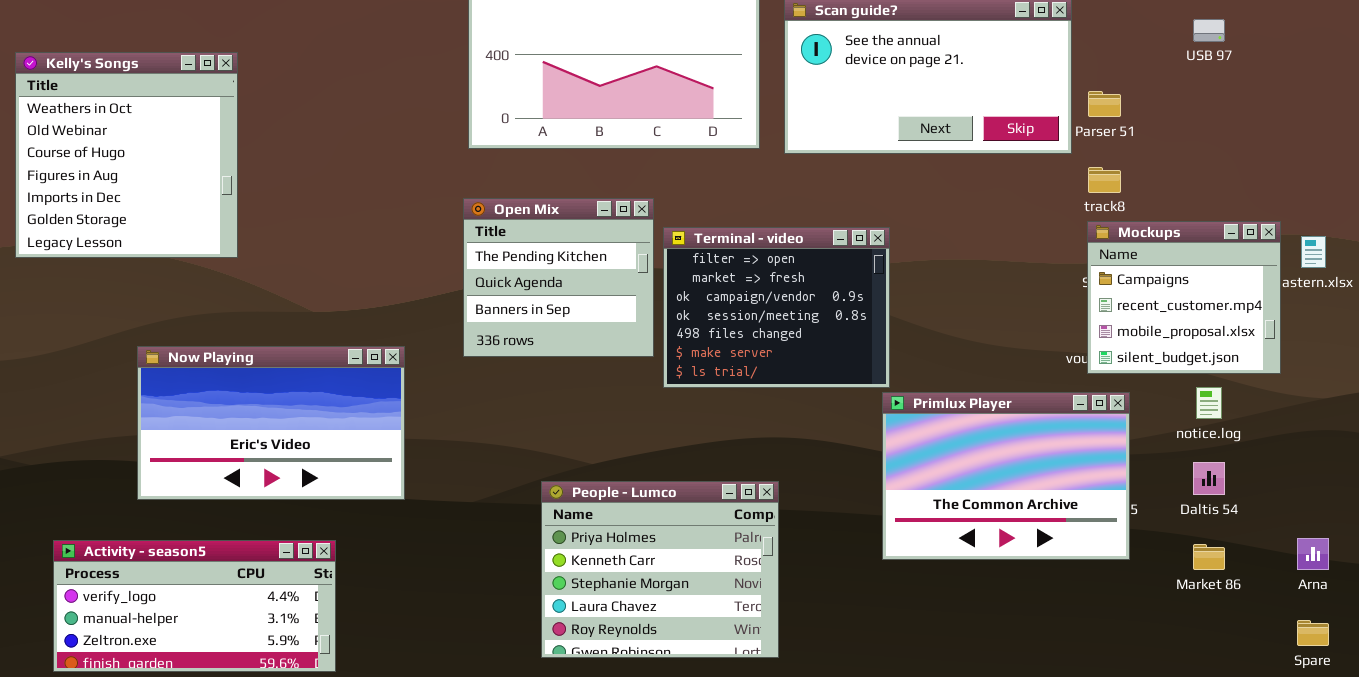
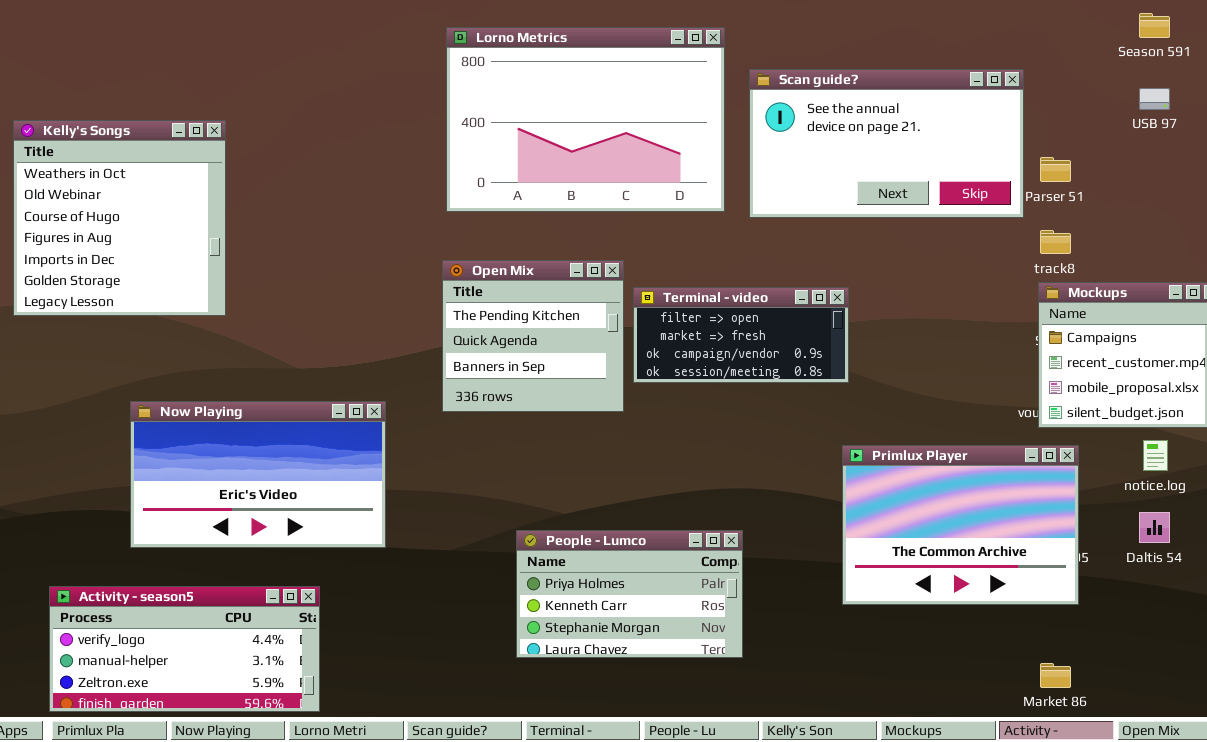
Terminal - video: [663,227,890,388] -> [633,287,849,383], resized
People - Lumco: [541,481,779,658] -> [516,530,743,658], resized
Market 86: [1193,544,1225,570] -> [1040,663,1071,688], moved

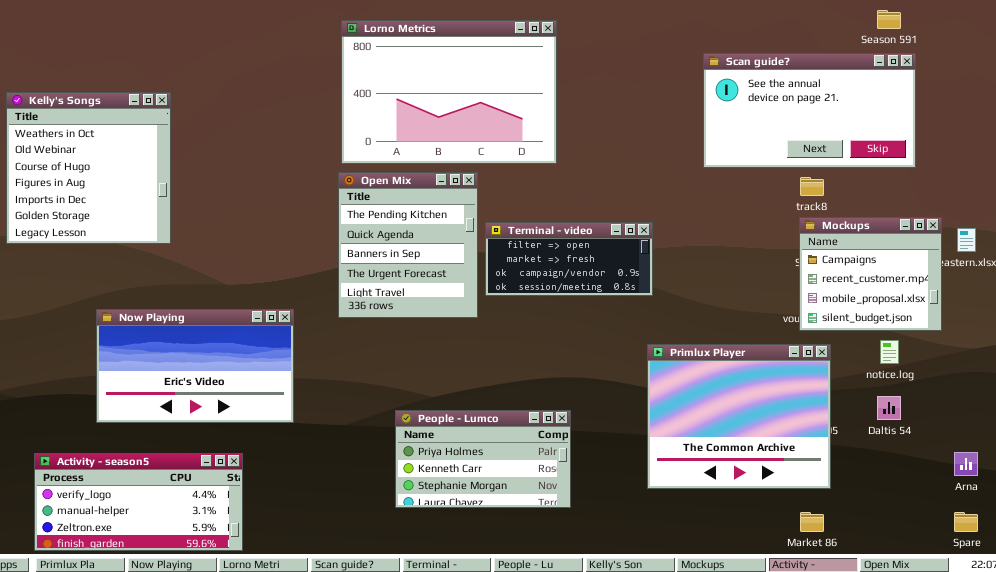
Scan guide?: [749,69,1024,218] -> [703,53,916,168], moved
Open Mix: [442,260,624,412] -> [338,172,478,318], resized
Primlux Player: [842,445,1079,605] -> [647,344,831,489], resized

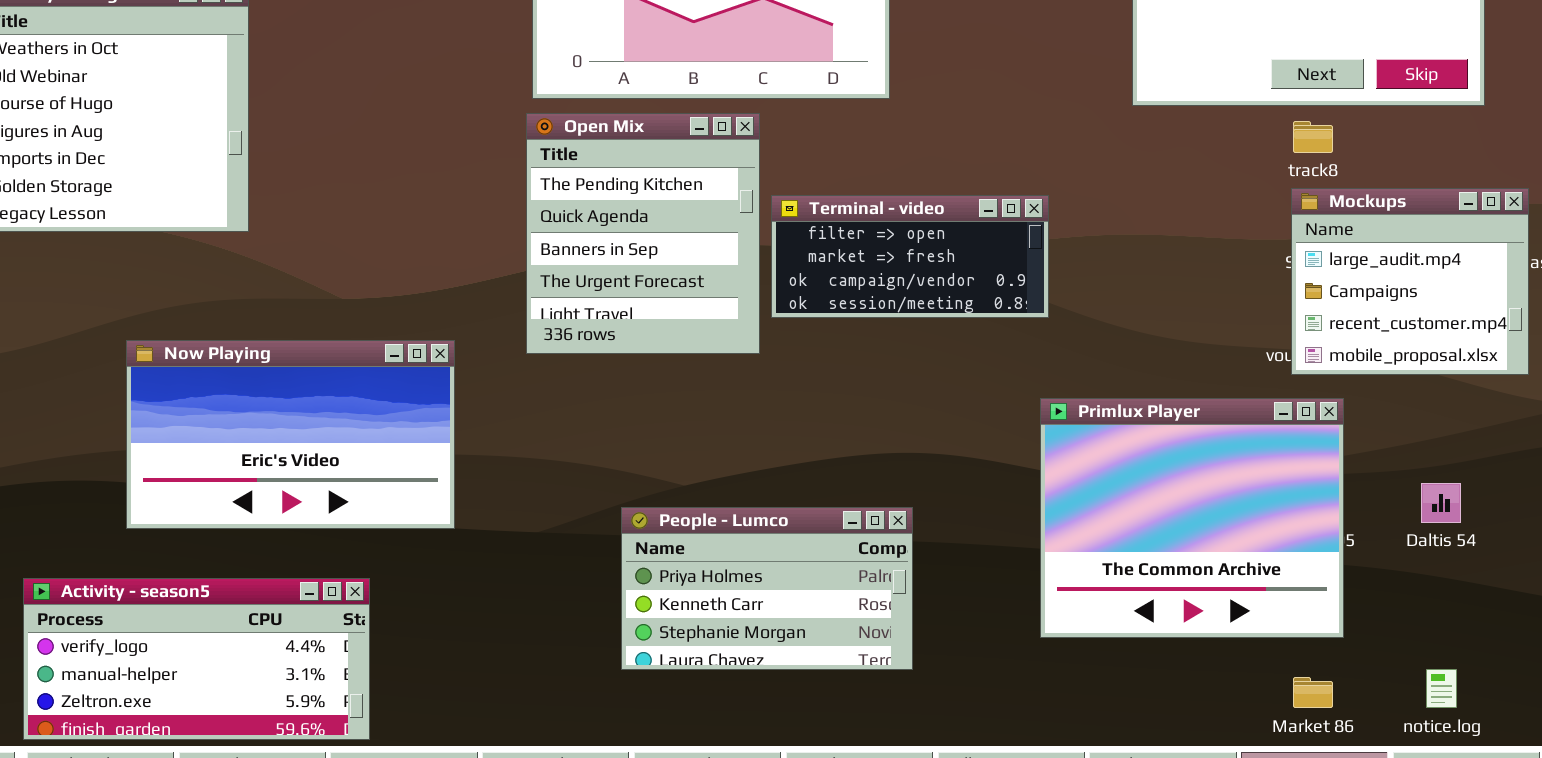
Mockups: [799,217,942,331] -> [1291,188,1529,375], scrolled up 1 row
notice.log: [880,340,899,364] -> [1426,669,1457,708], moved

